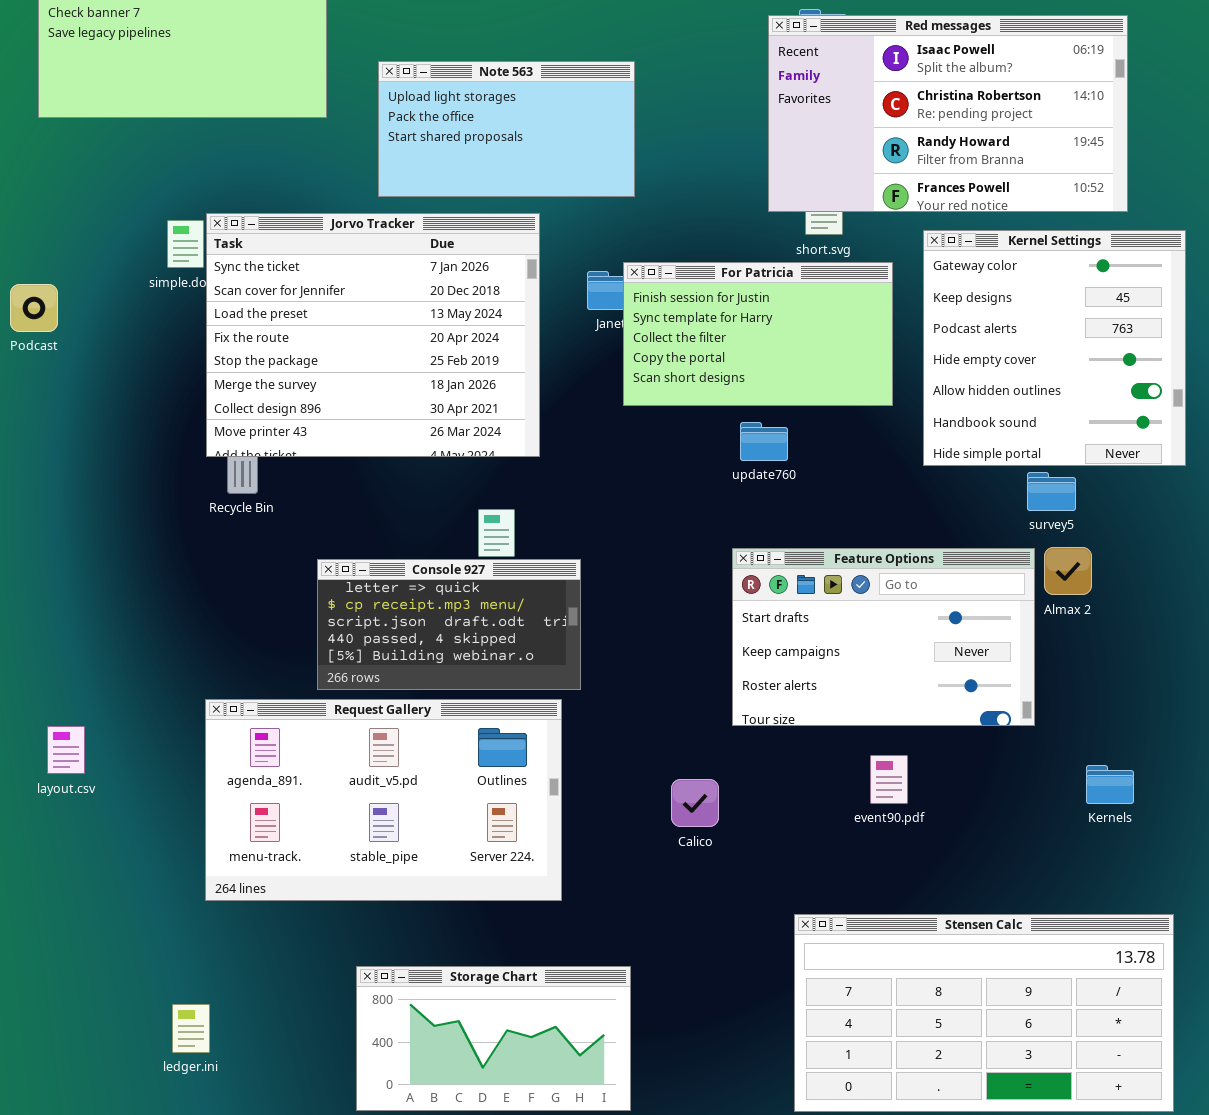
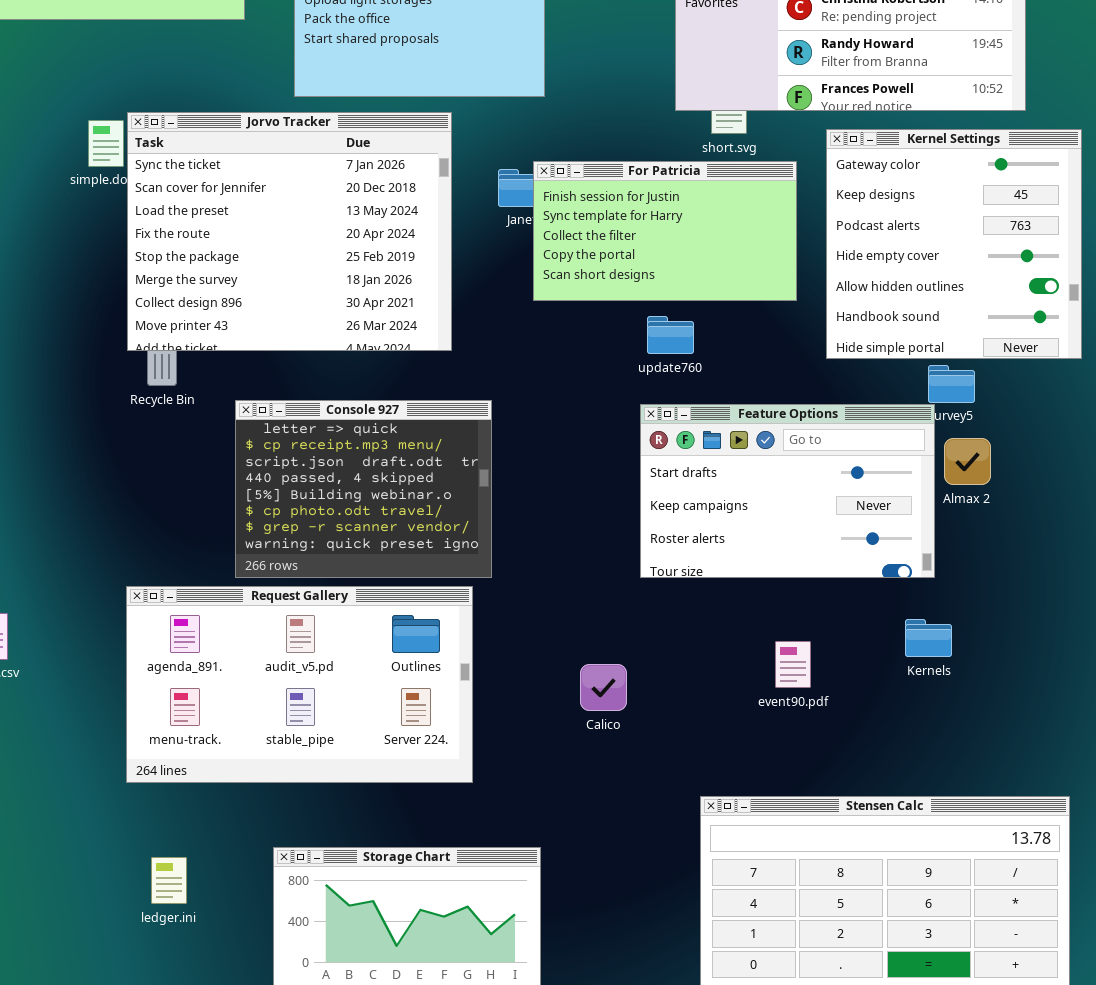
Feature Options: [732,548,1035,726] -> [640,404,935,578], moved
Console 927: [317,559,581,690] -> [235,400,492,578], resized
Kernels: [1086,765,1134,804] -> [905,619,952,657], moved
ledger.ini: [172,1004,210,1053] -> [151,857,187,904], moved

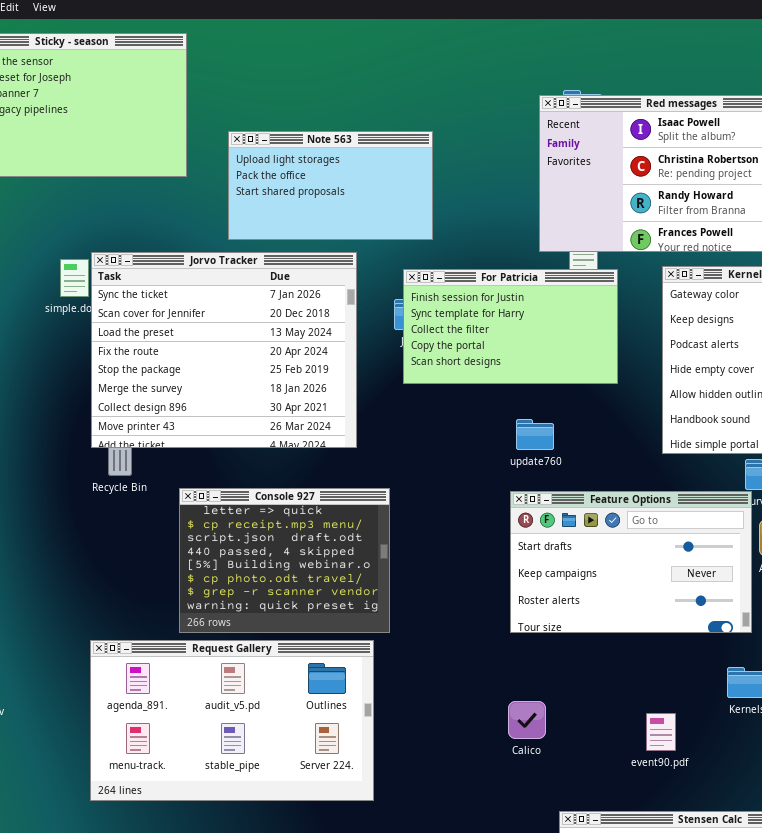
For Patricia: [533,161,797,301] -> [403,269,618,384], moved
event90.pdf: [775,641,811,688] -> [646,713,676,751], moved
Calico: [580,664,627,711] -> [508,701,546,739], moved

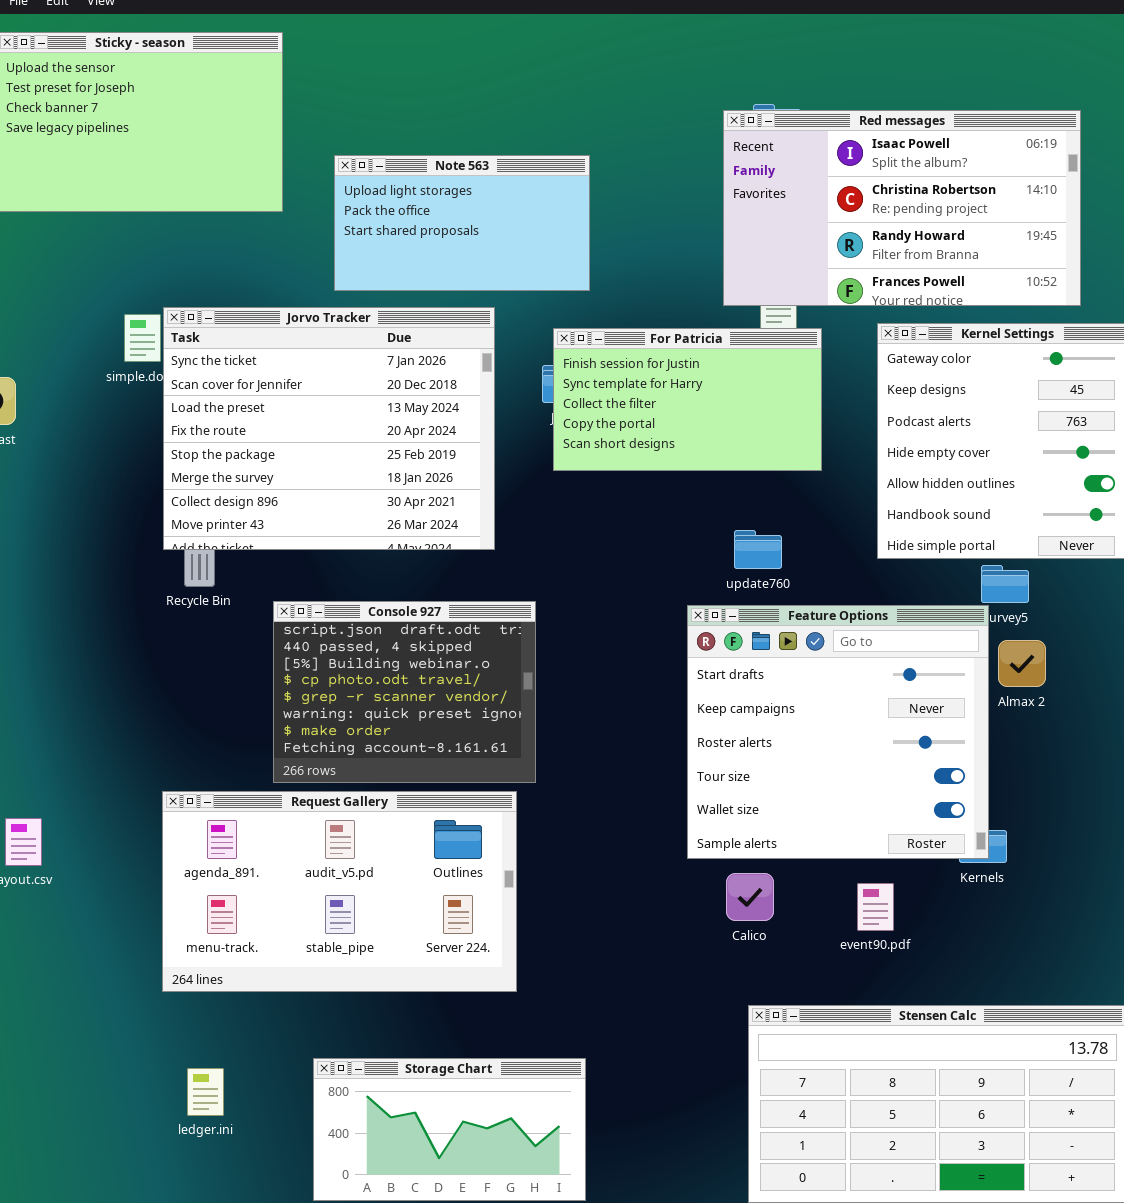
update760: [516,419,554,450] -> [734,530,782,569], moved
Console 927: [179,488,390,633] -> [273,601,536,783], scrolled down 2 rows
Feature Options: [510,491,752,633] -> [687,605,989,859], resized
Calico: [508,701,546,739] -> [726,873,774,921], moved

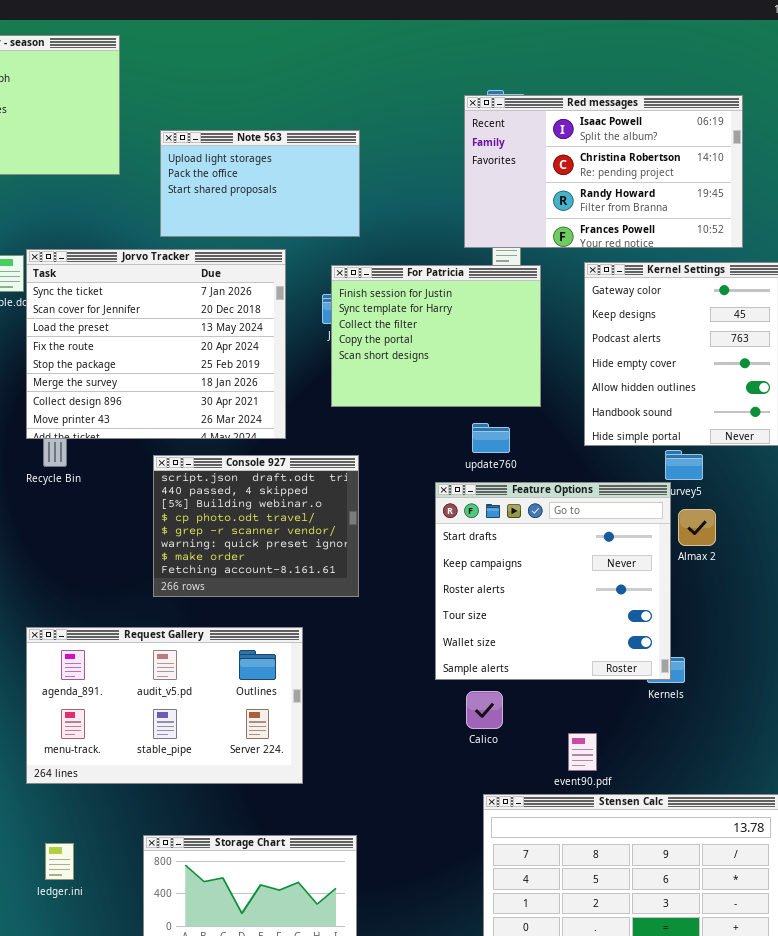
For Patricia: [553,328,822,471] -> [331,265,541,407], resized
Console 927: [273,601,536,783] -> [153,455,359,597], moved
event90.pdf: [857,883,894,931] -> [568,733,597,771], moved

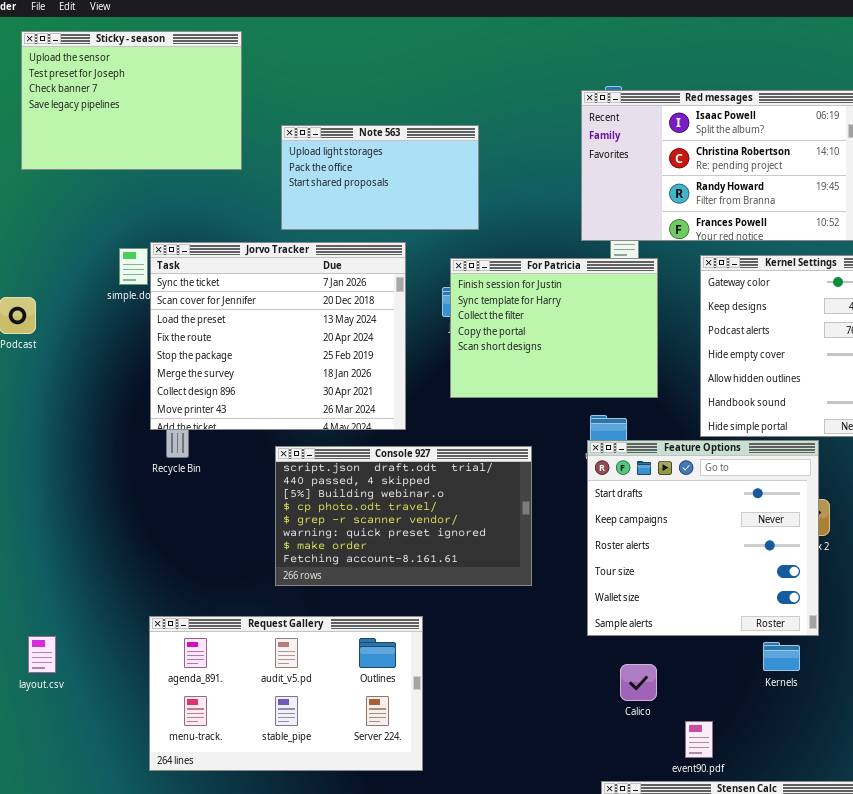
Console 927: [153,455,359,597] -> [275,446,532,586], resized
Feature Options: [435,482,671,680] -> [587,440,819,636], moved
Calico: [466,691,503,729] -> [620,664,657,701], moved

